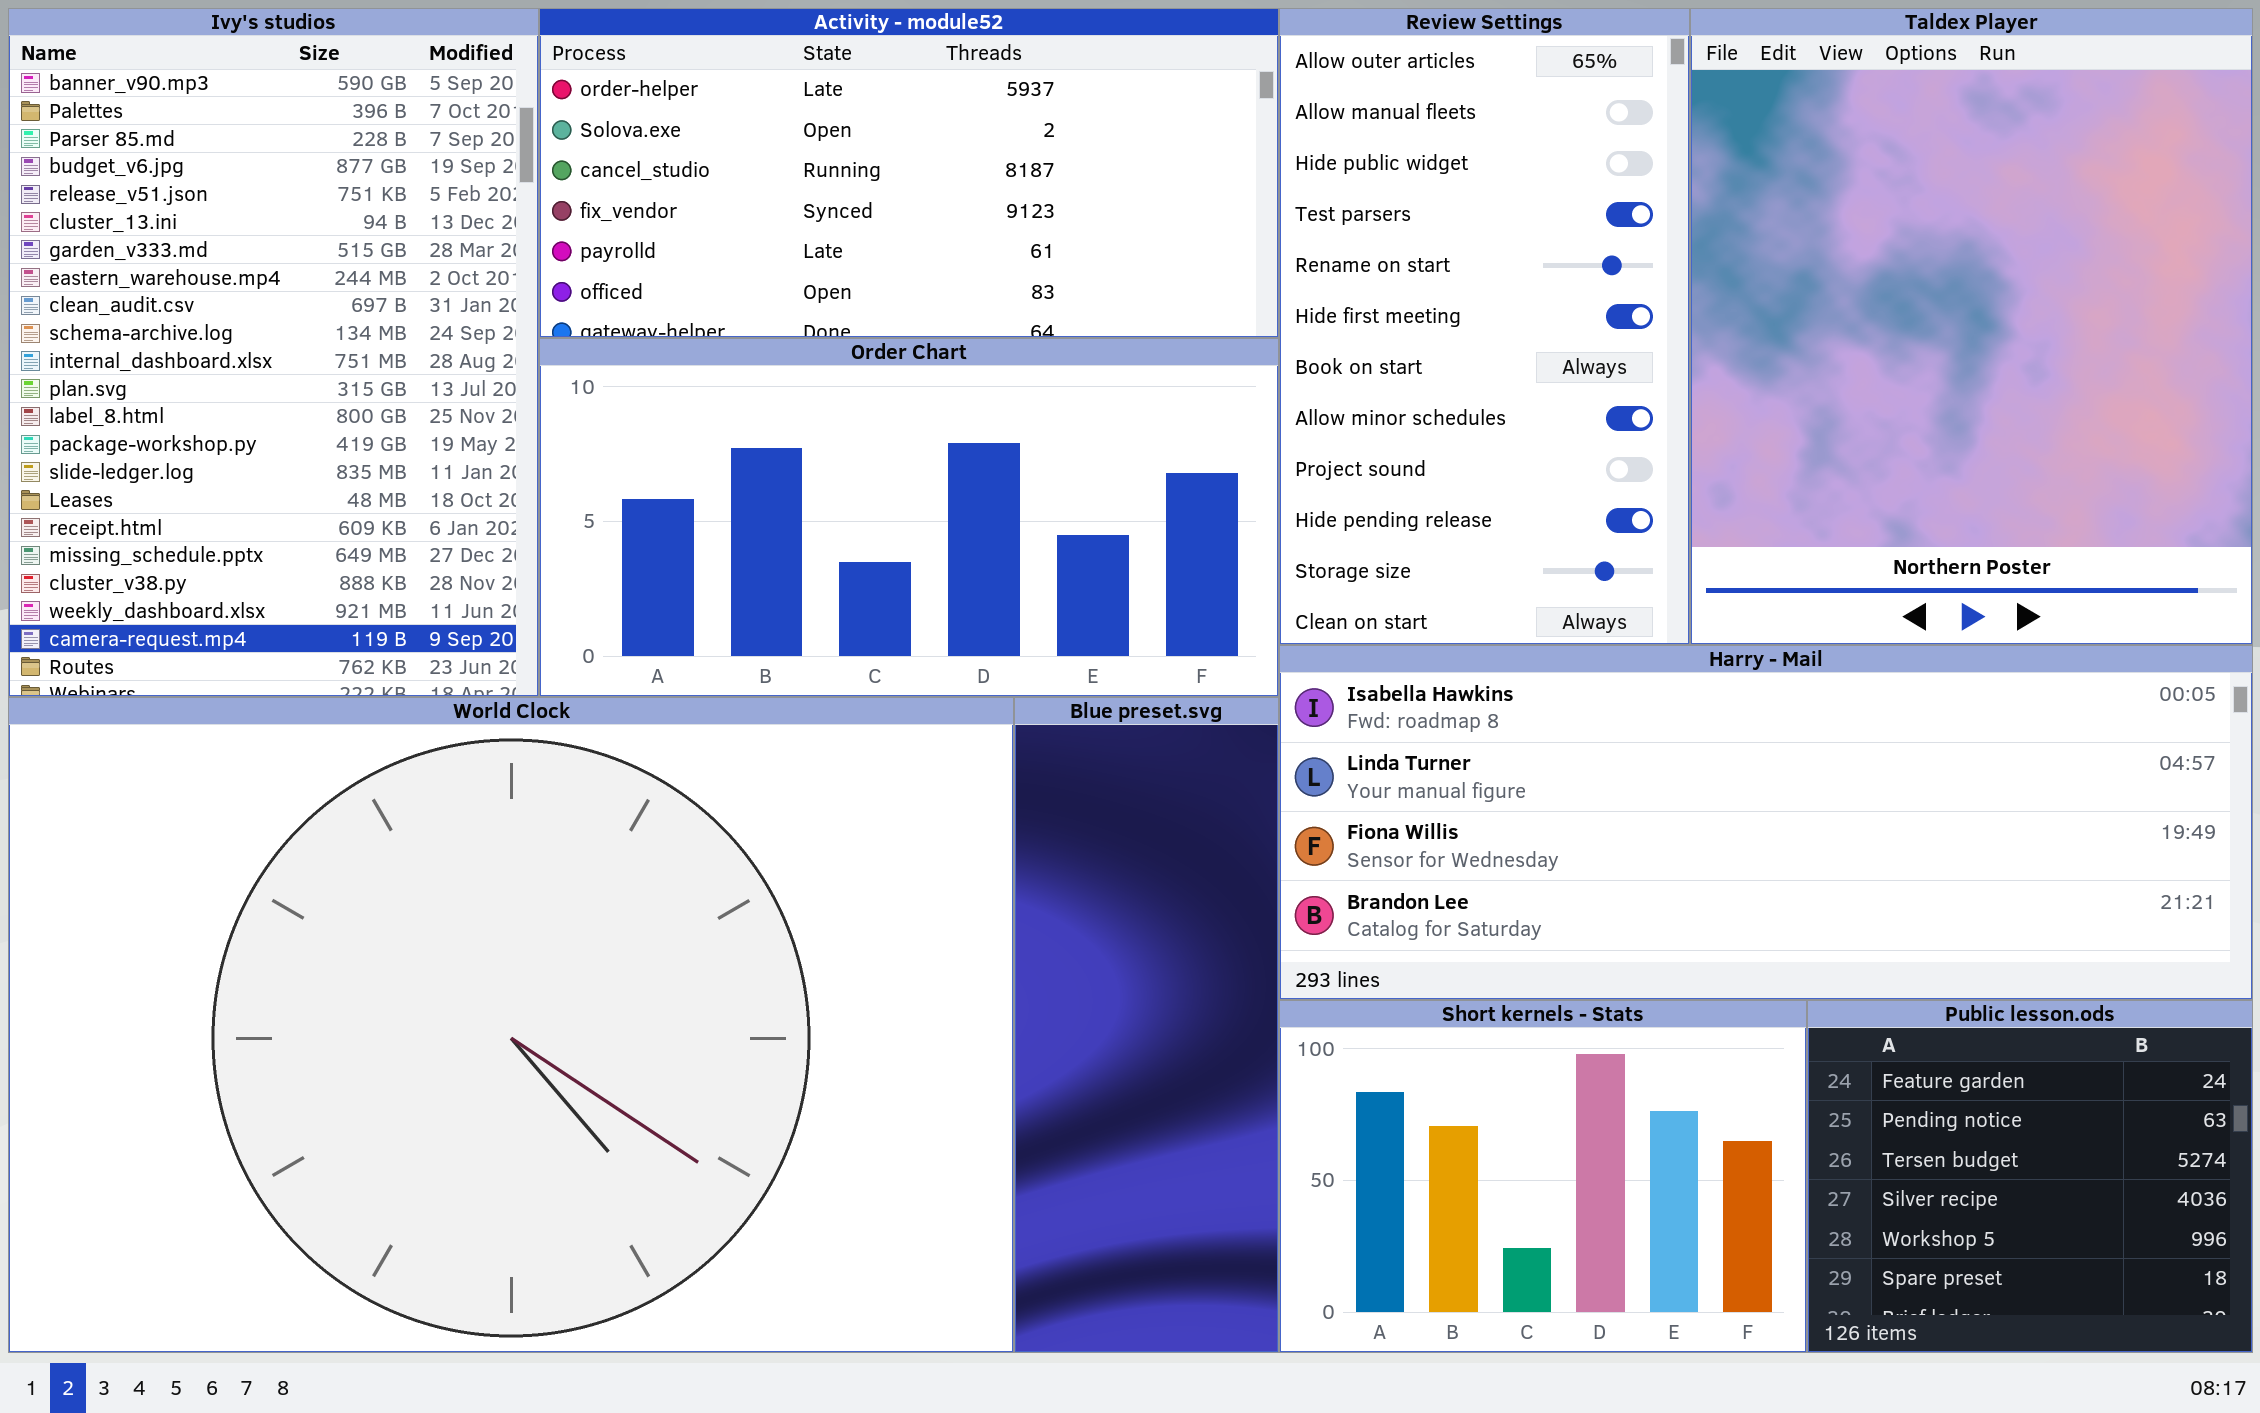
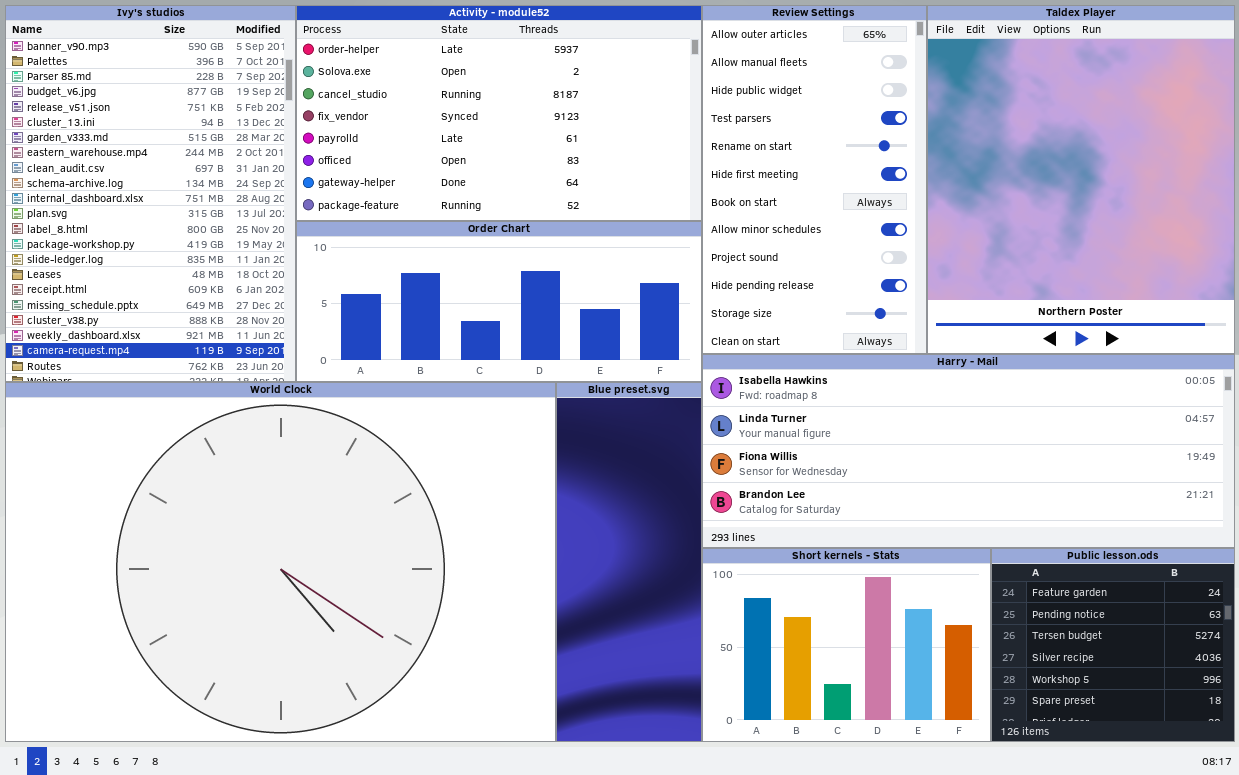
Activity - module52: [539,8,1279,338] -> [296,5,702,221], resized
Order Chart: [539,338,1279,697] -> [296,221,702,382], resized

